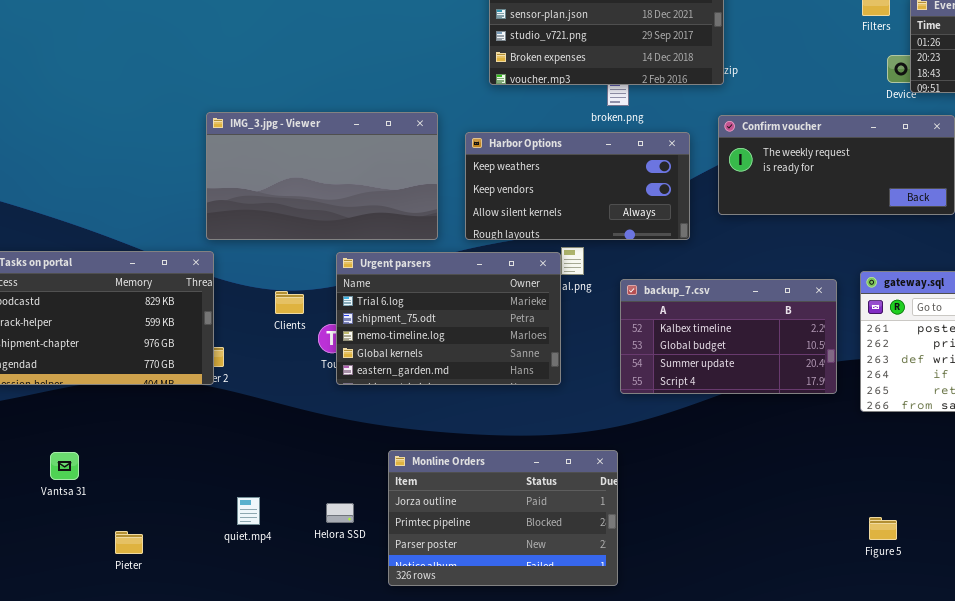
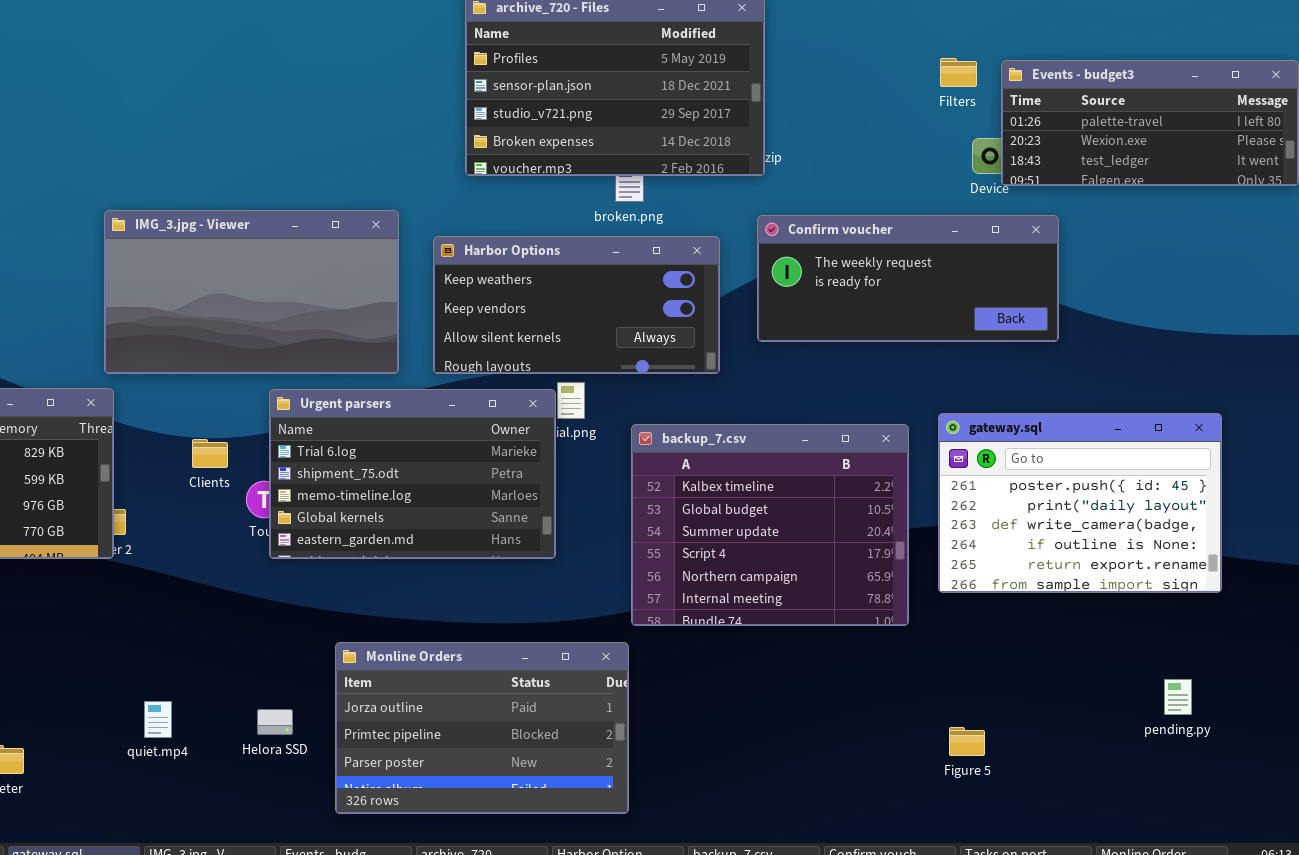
backup_7.csv: [620,279,837,394] -> [631,424,909,626], resized

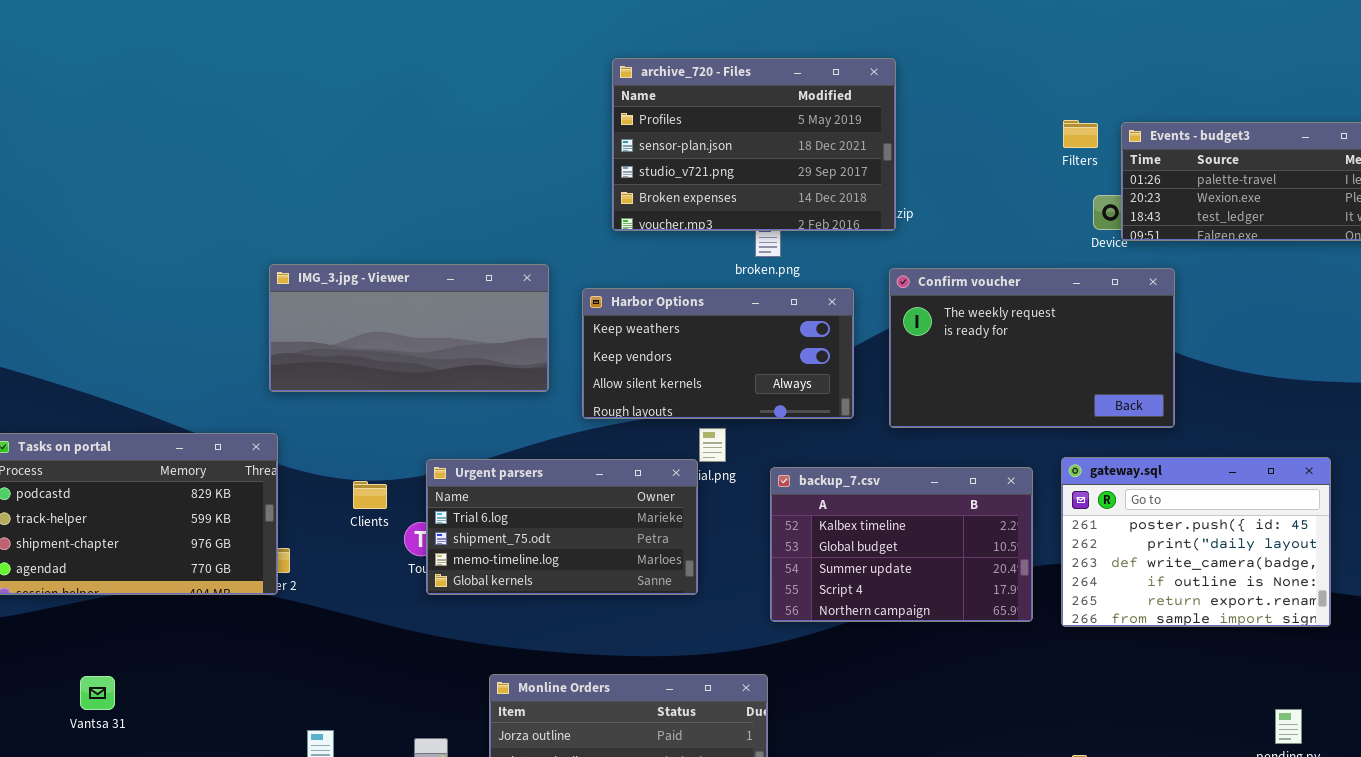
IMG_3.jpg - Viewer: [104,210,399,374] -> [269,264,549,392], resized
Confirm voucher: [757,215,1059,342] -> [889,268,1175,428], resized
Urgent parsers: [269,389,556,559] -> [426,459,698,595], resized
backup_7.csv: [631,424,909,626] -> [770,467,1033,622], resized

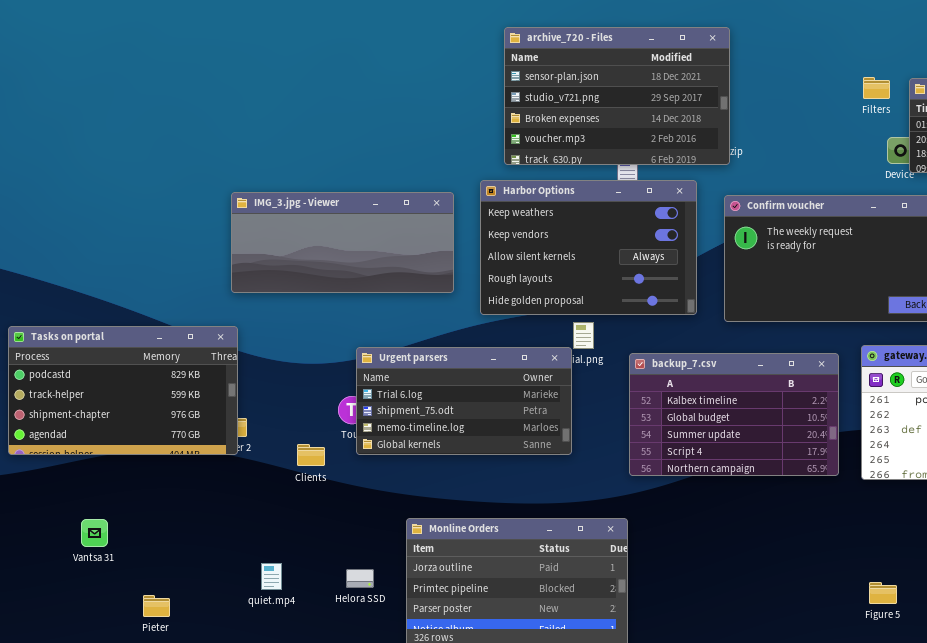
archive_720 - Files: [612,58,896,231] -> [504,27,730,165], scrolled down 1 row
Harbor Options: [582,288,854,419] -> [480,180,697,315], resized
Clients: [353,481,387,509] -> [297,444,325,466], moved

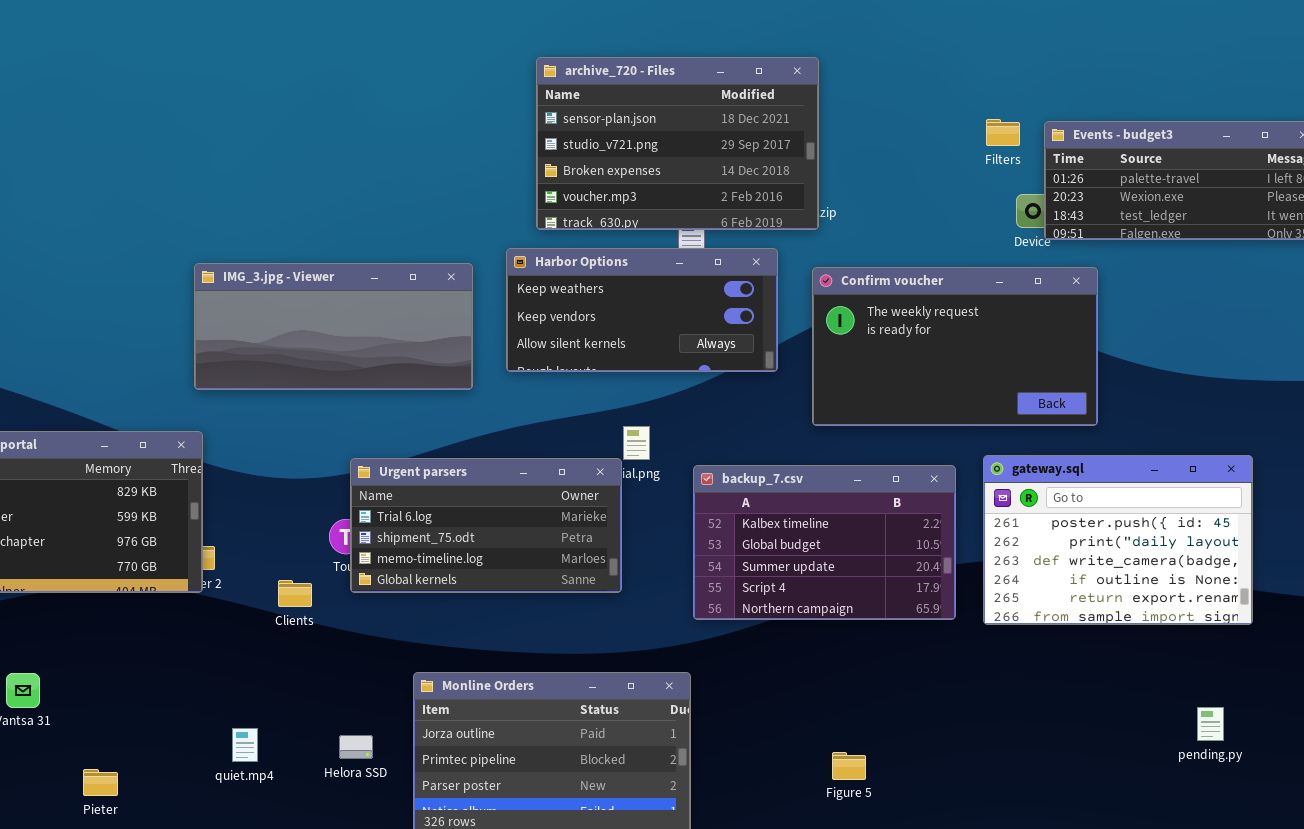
Harbor Options: [480,180,697,315] -> [506,248,778,372], resized
Figure 5: [869,582,897,604] -> [832,752,866,780], moved

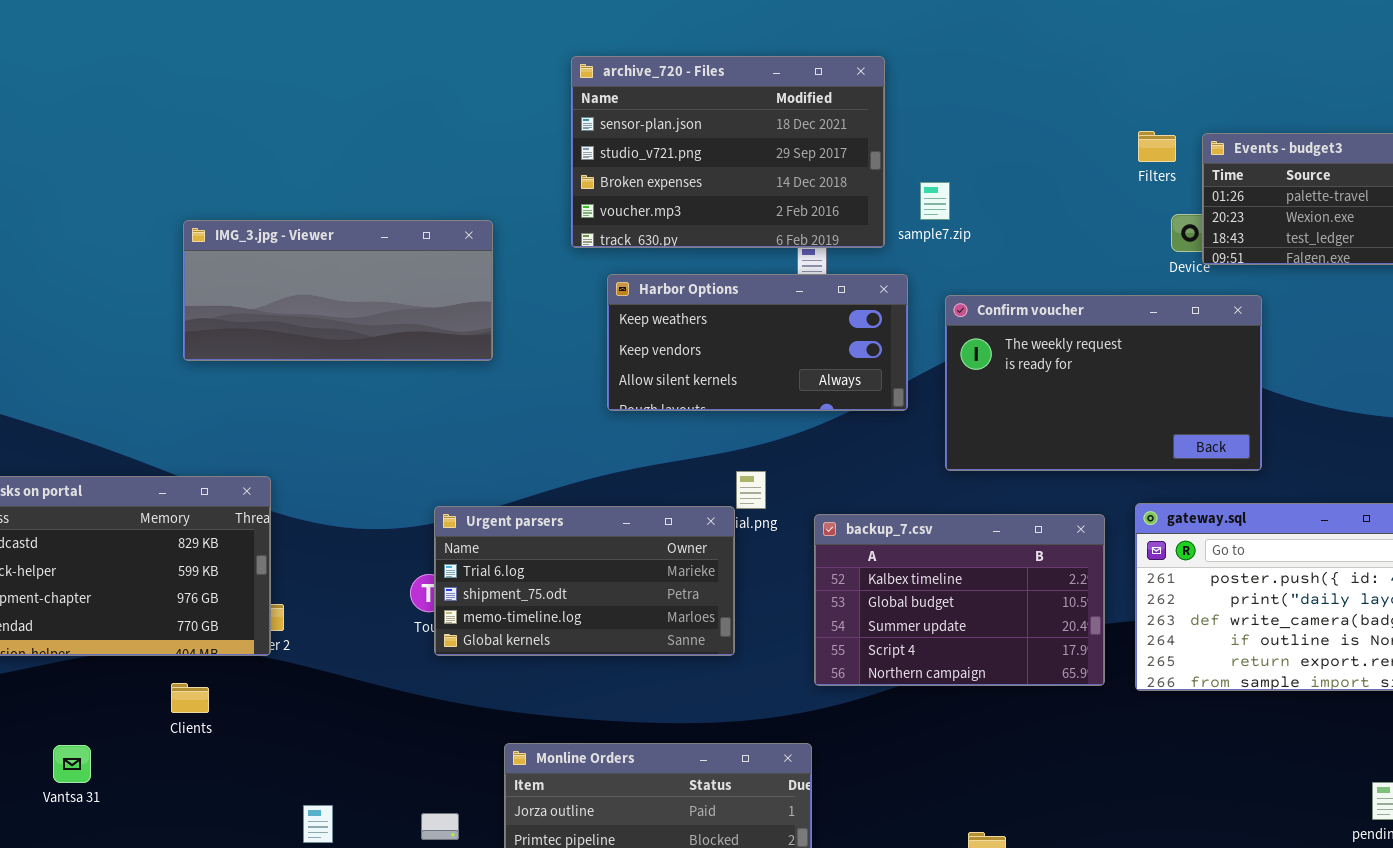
archive_720 - Files: [536,57,819,230] -> [571,56,885,248], moved
IMG_3.jpg - Viewer: [194,263,473,390] -> [183,220,493,361], moved
Clients: [278,580,312,607] -> [171,683,209,713], moved

